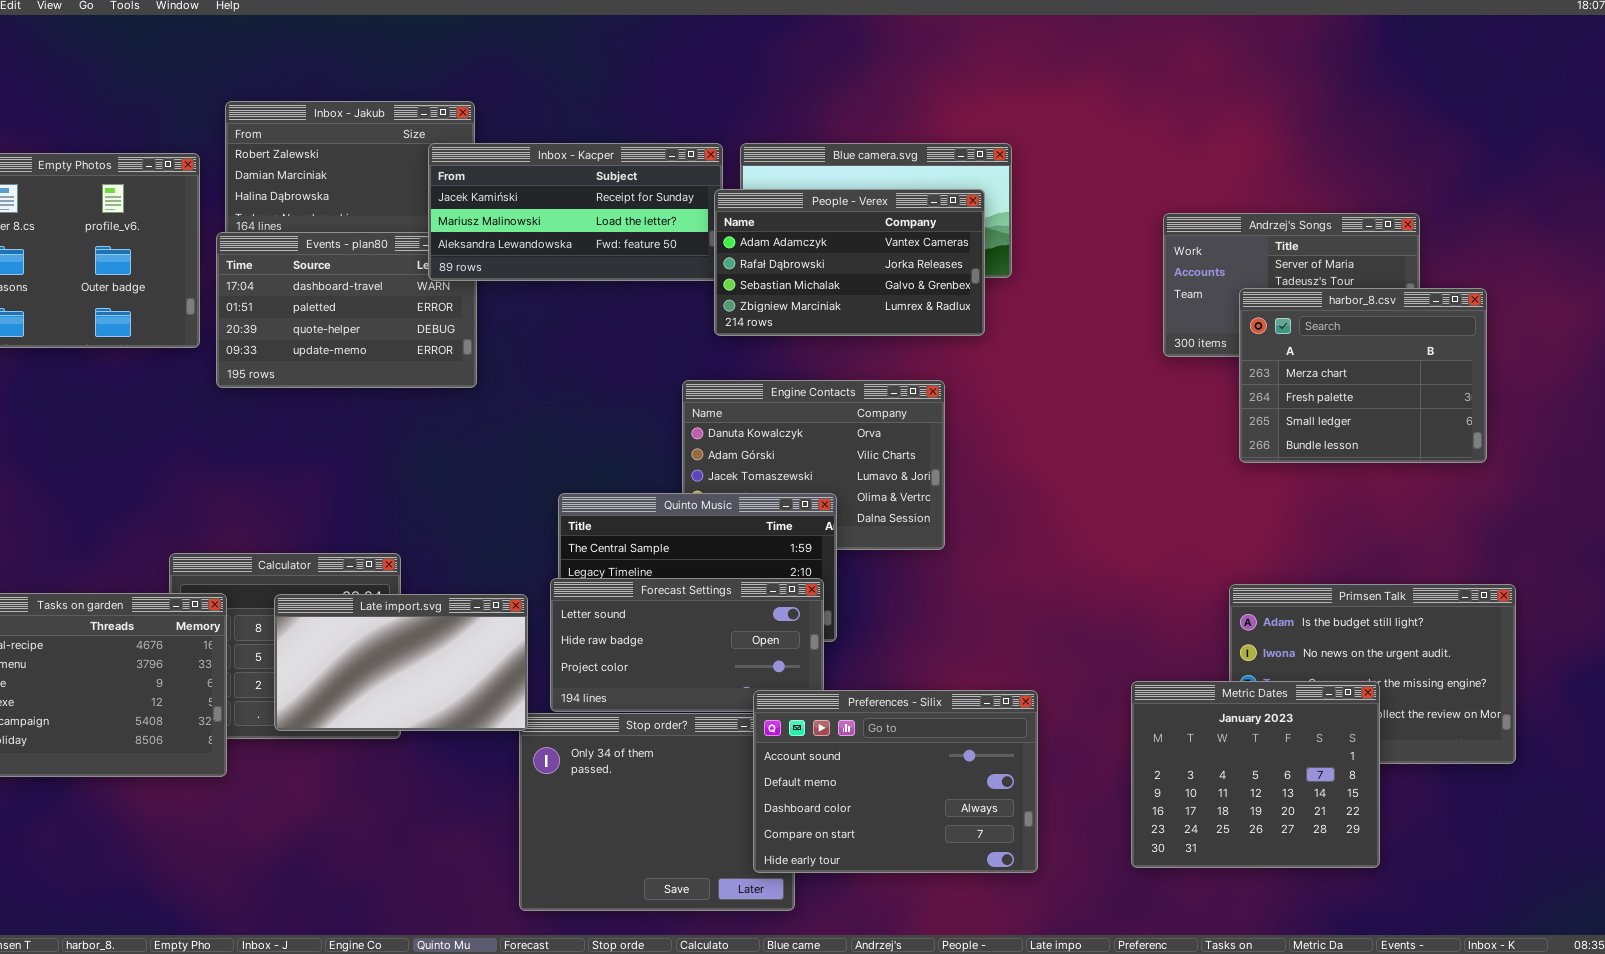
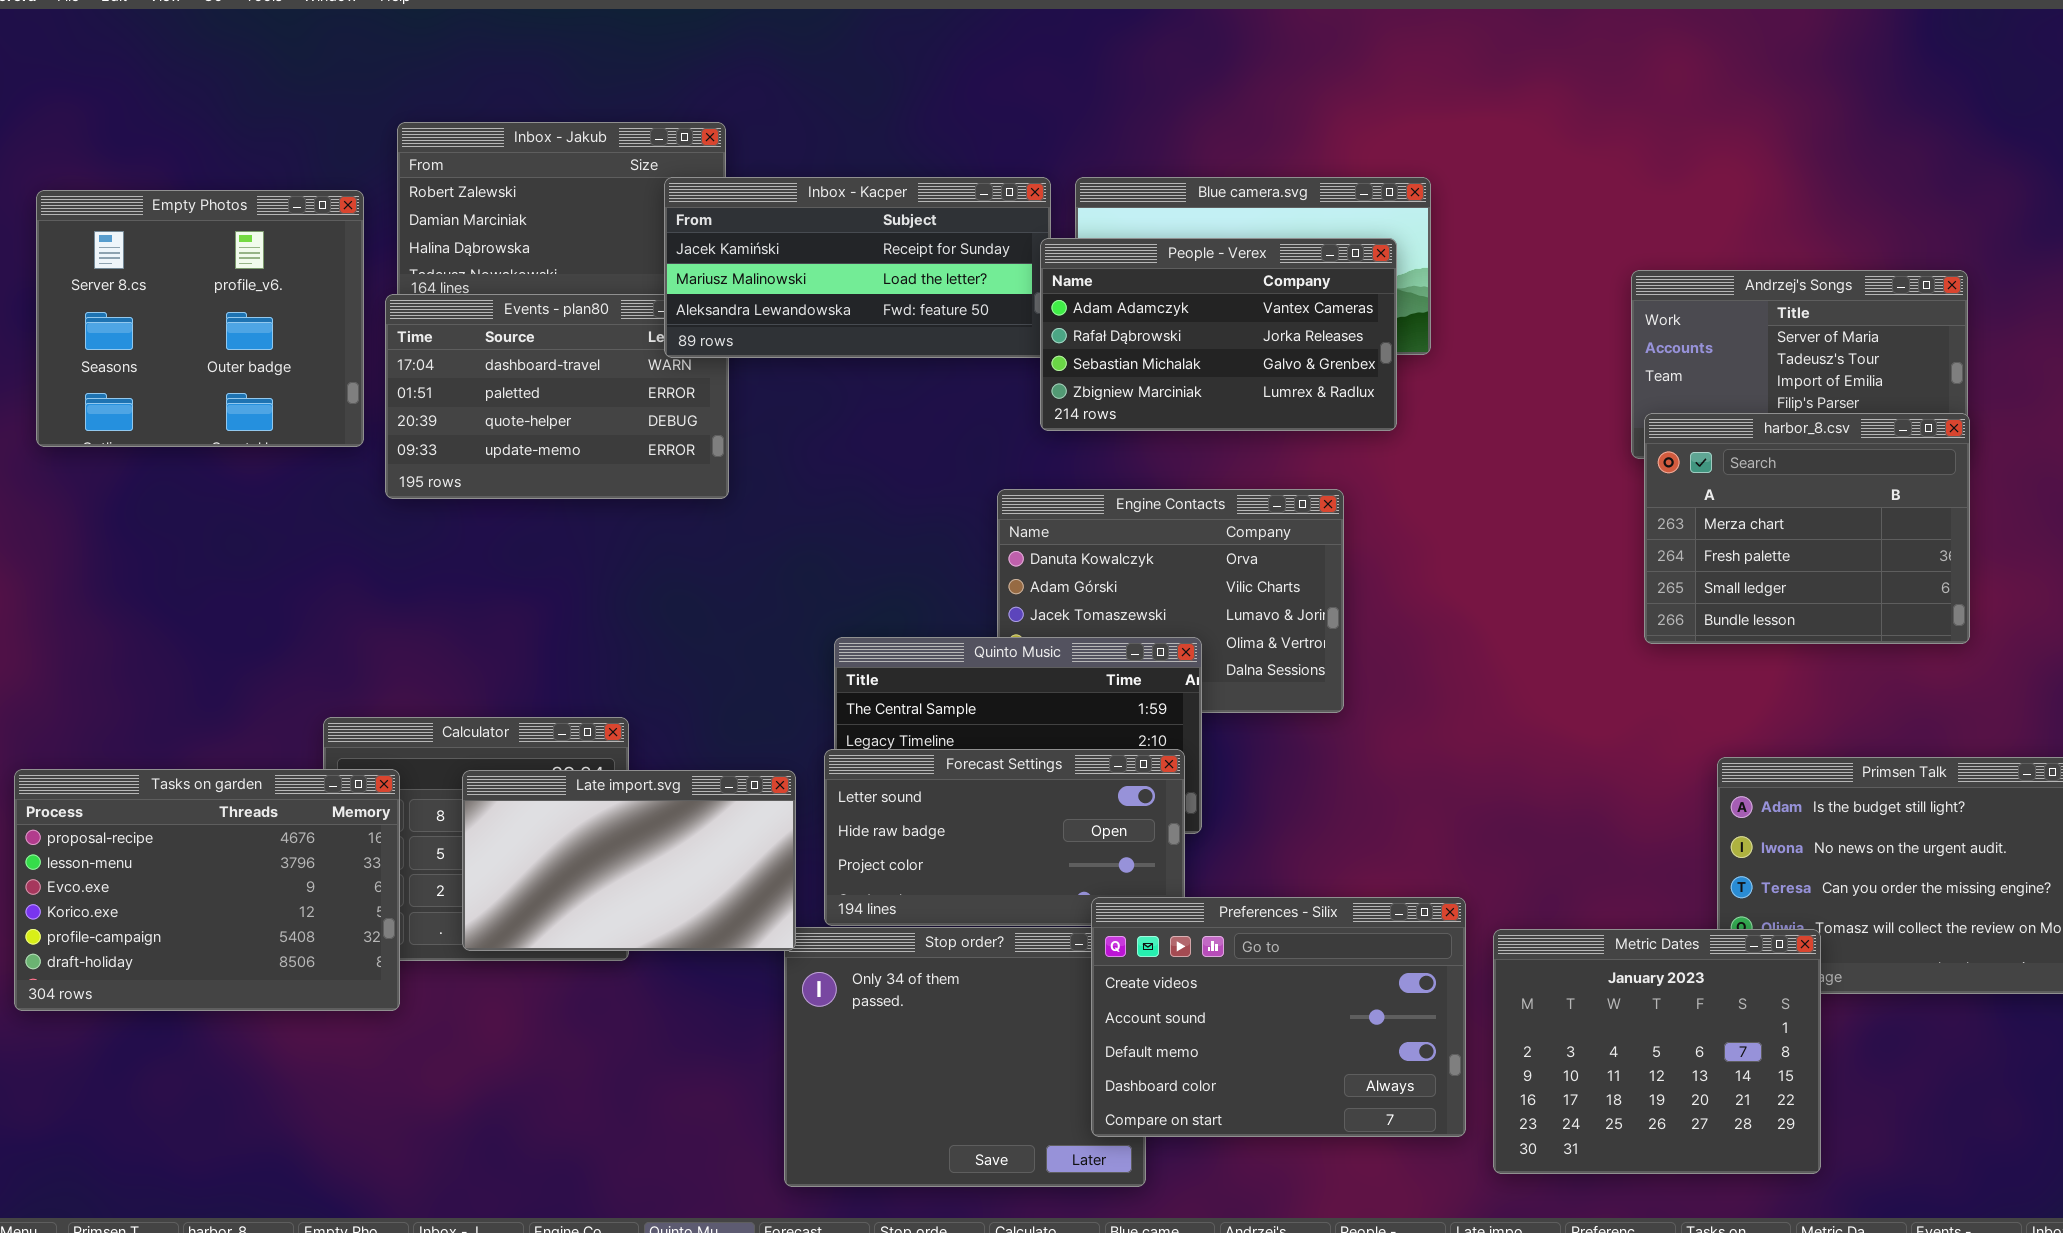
harbor_8.csv: [1239,288,1487,463] -> [1644,413,1970,644], moved
Metric Dates: [1131,681,1380,868] -> [1493,929,1821,1174], moved
Preferences - Silix: [753,690,1038,873] -> [1091,897,1466,1137], scrolled up 1 row

